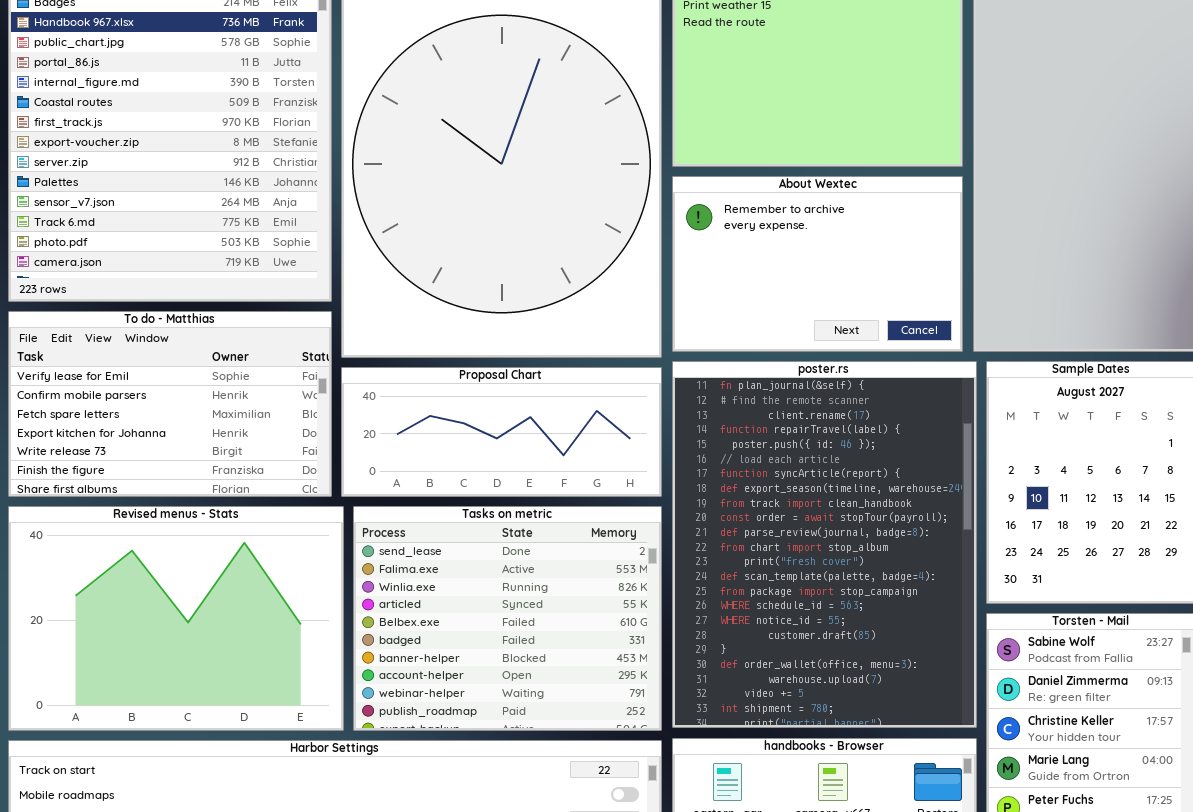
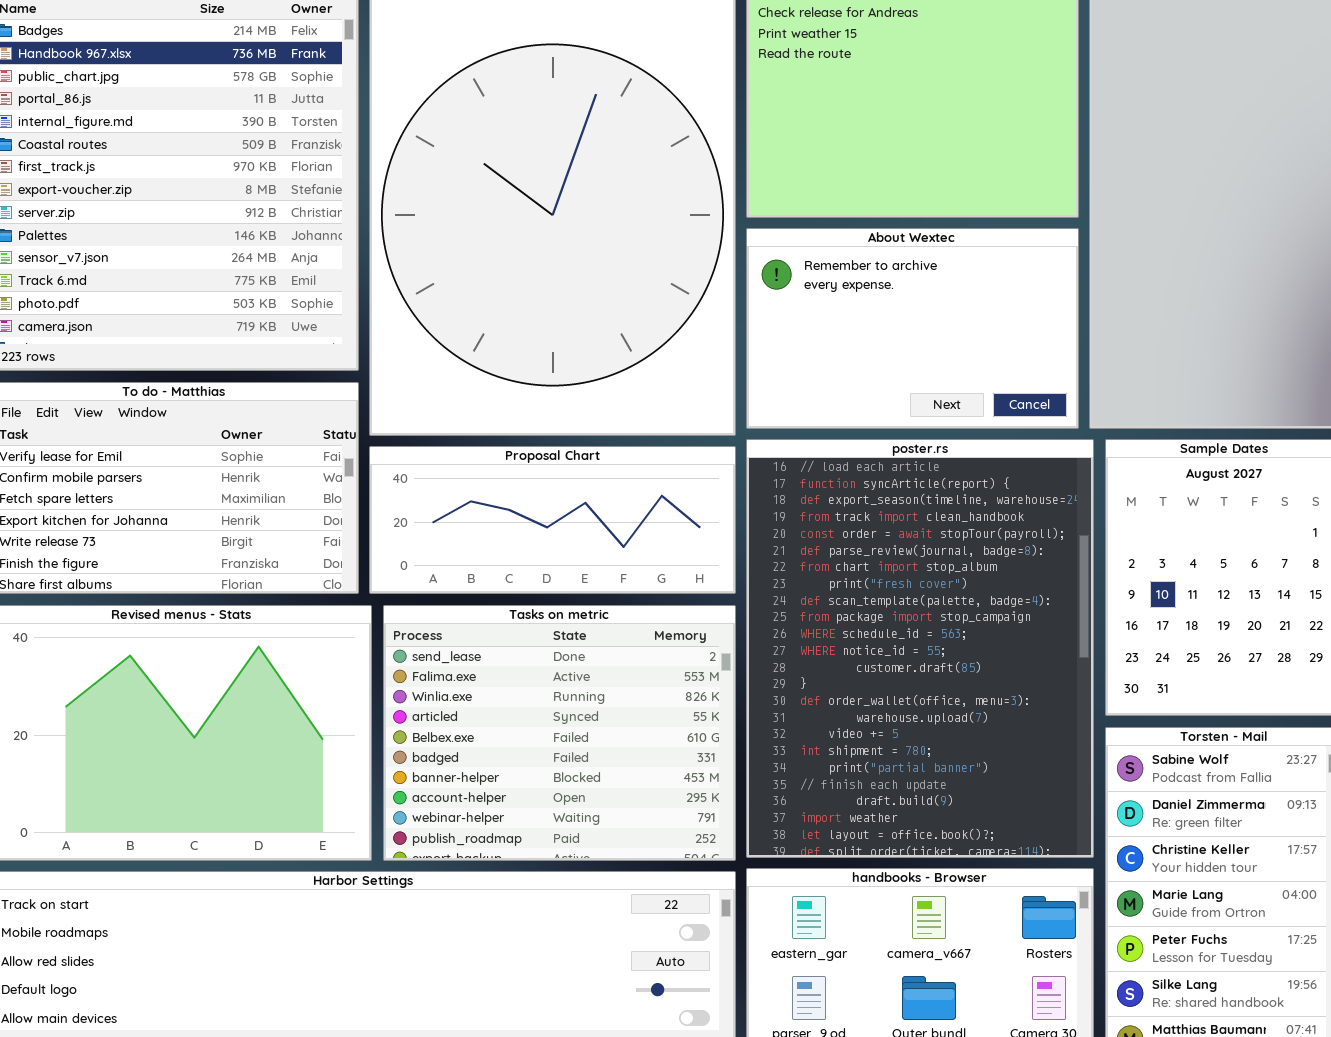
poster.rs: [672,361,977,728] -> [746,439,1094,858], scrolled down 5 rows

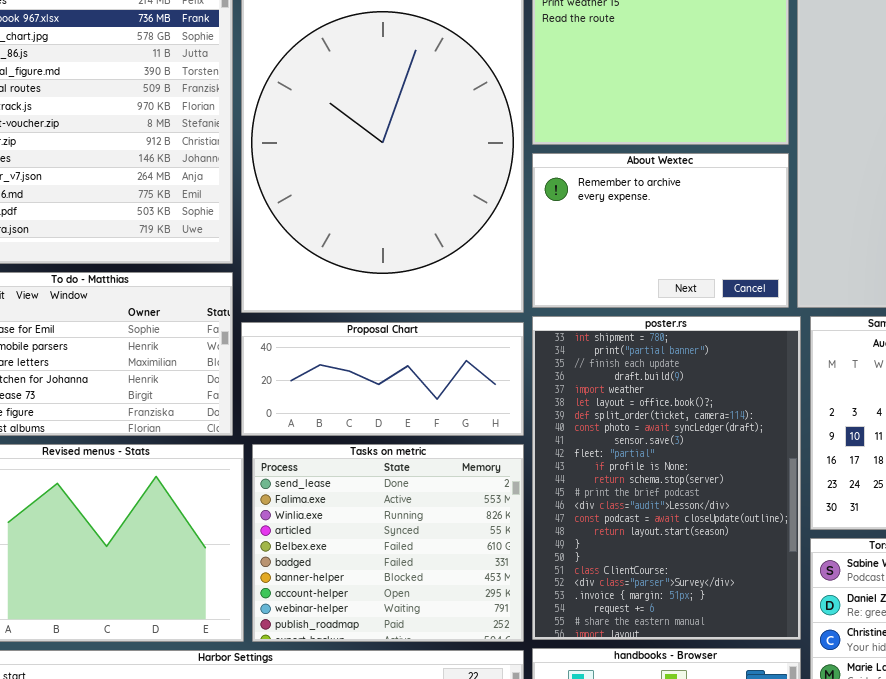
poster.rs: [746,439,1094,858] -> [532,316,801,640], scrolled down 17 rows

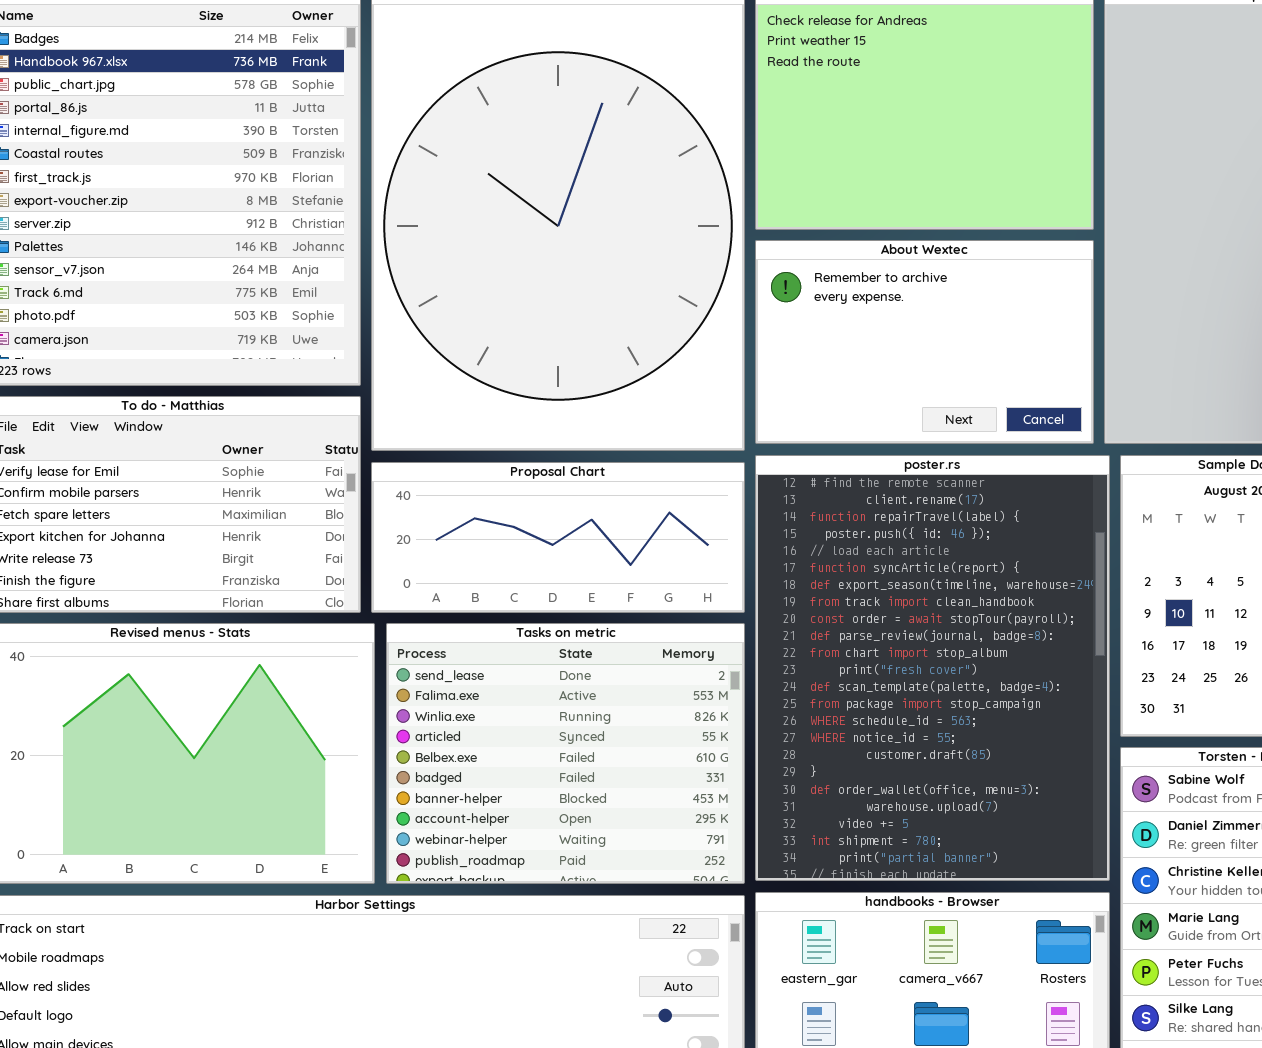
poster.rs: [532,316,801,640] -> [755,455,1110,881], scrolled up 21 rows

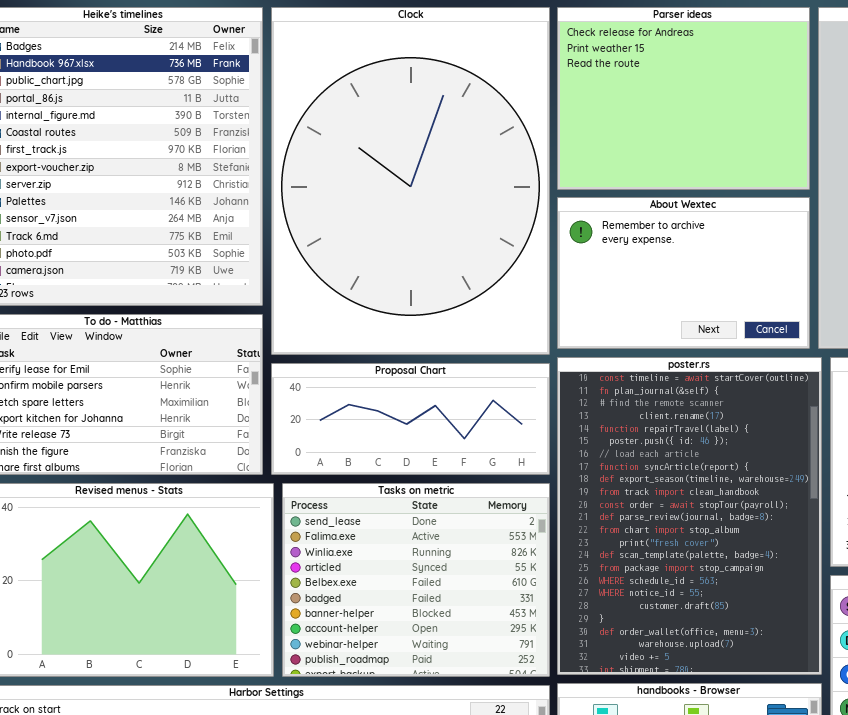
poster.rs: [755,455,1110,881] -> [557,357,822,675], scrolled up 2 rows

